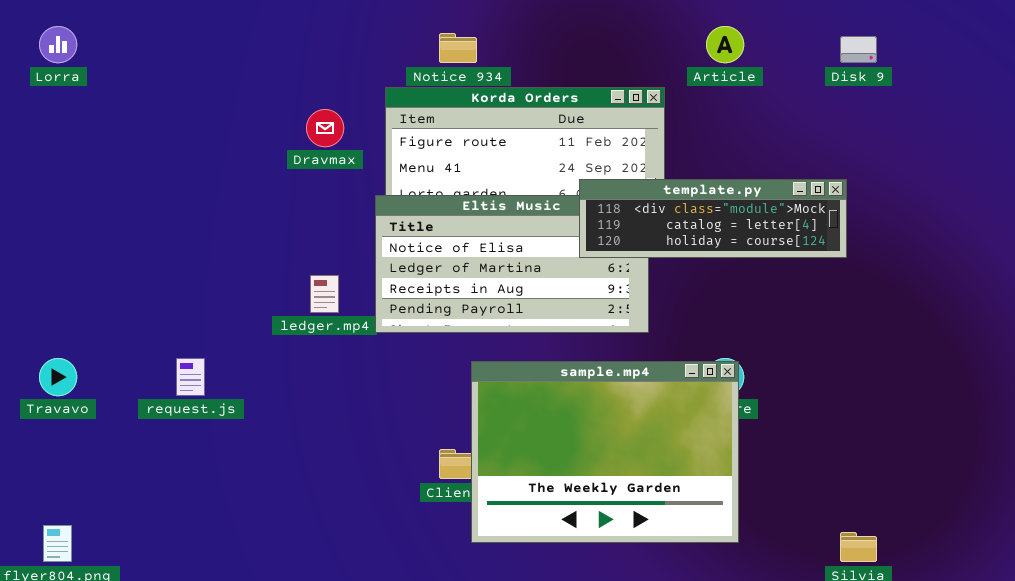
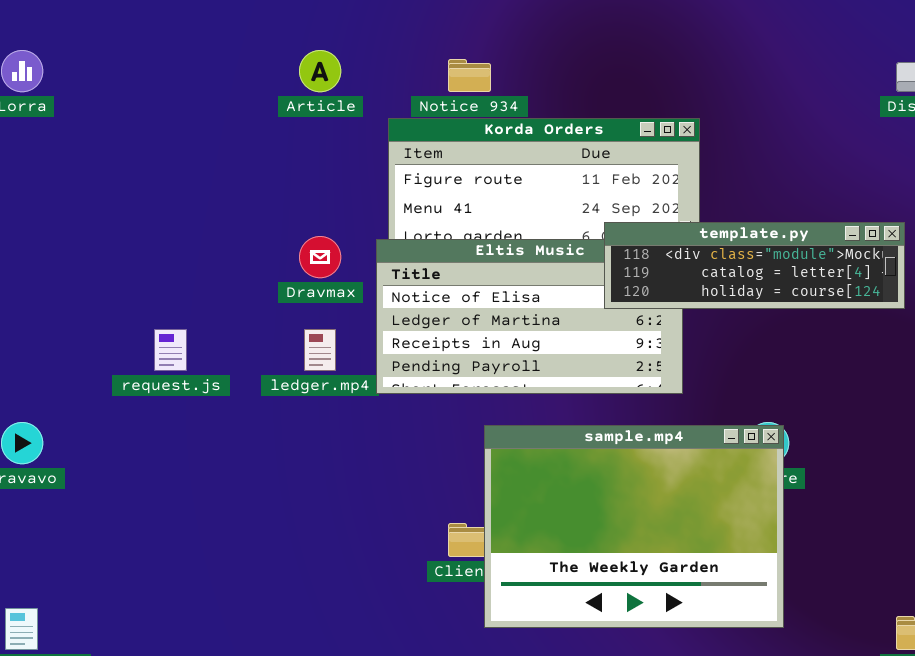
Article: [706,26,744,63] -> [299,50,341,92], moved
Dravmax: [306,109,344,147] -> [299,236,341,278], moved
request.js: [176,358,205,396] -> [154,329,187,371], moved

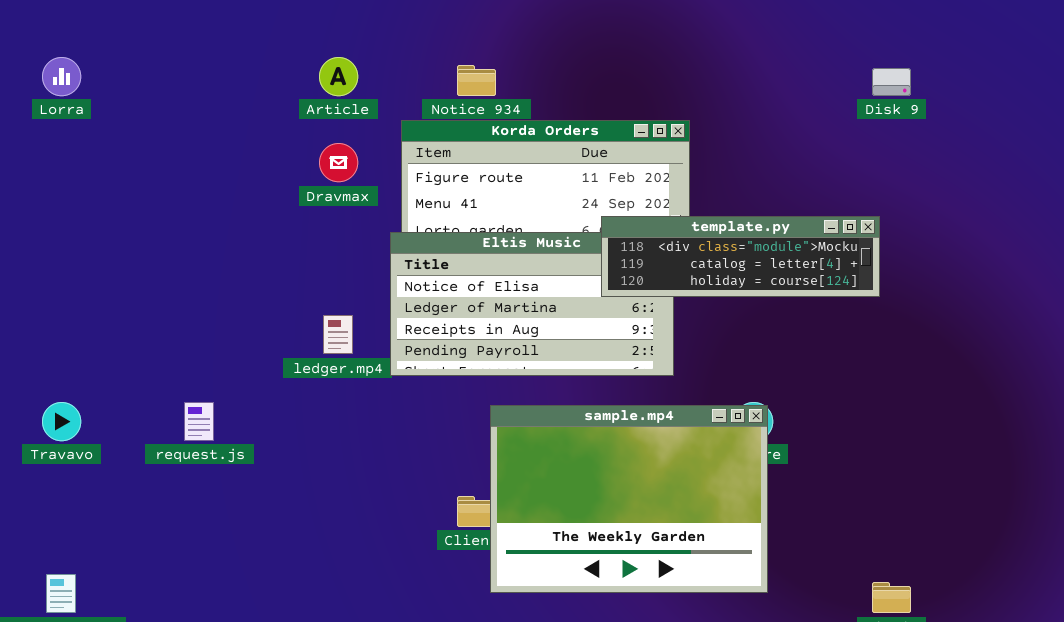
Dravmax: [299,236,341,278] -> [319,143,358,182], moved
request.js: [154,329,187,371] -> [184,402,214,441], moved

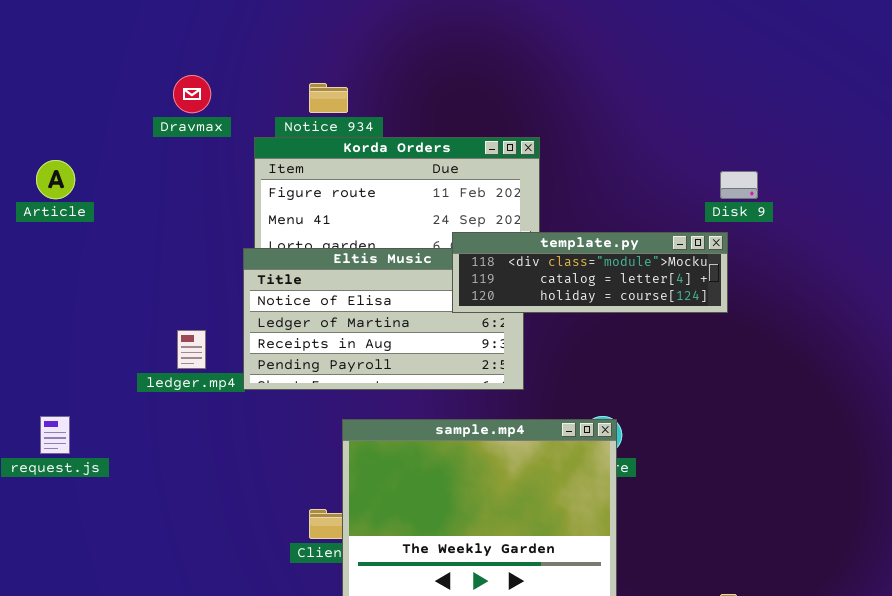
Article: [319,57,358,96] -> [36,160,75,199], moved
Disk 9: [872,68,911,96] -> [720,171,758,199], moved
Dravmax: [319,143,358,182] -> [173,75,211,113], moved

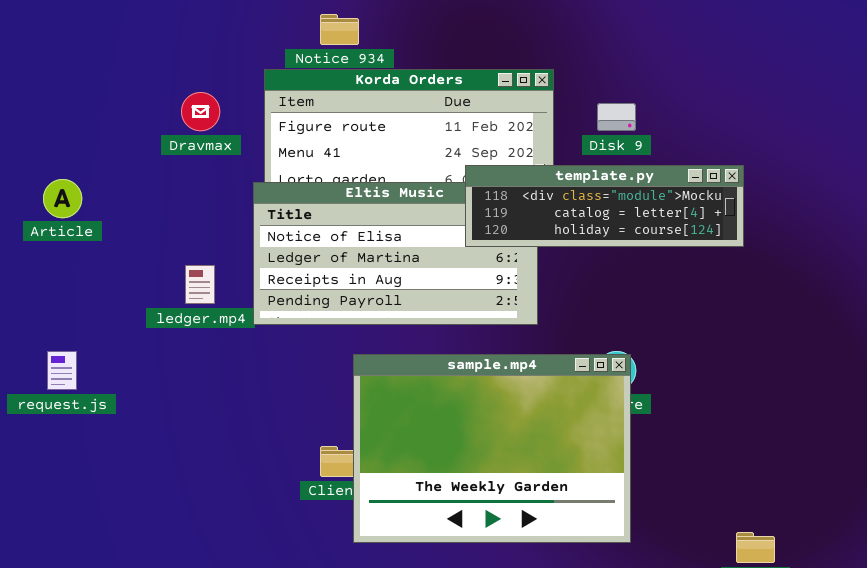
Dravmax: [173,75,211,113] -> [181,92,220,131], moved
Article: [36,160,75,199] -> [43,179,82,218], moved
Disk 9: [720,171,758,199] -> [597,103,636,131], moved

